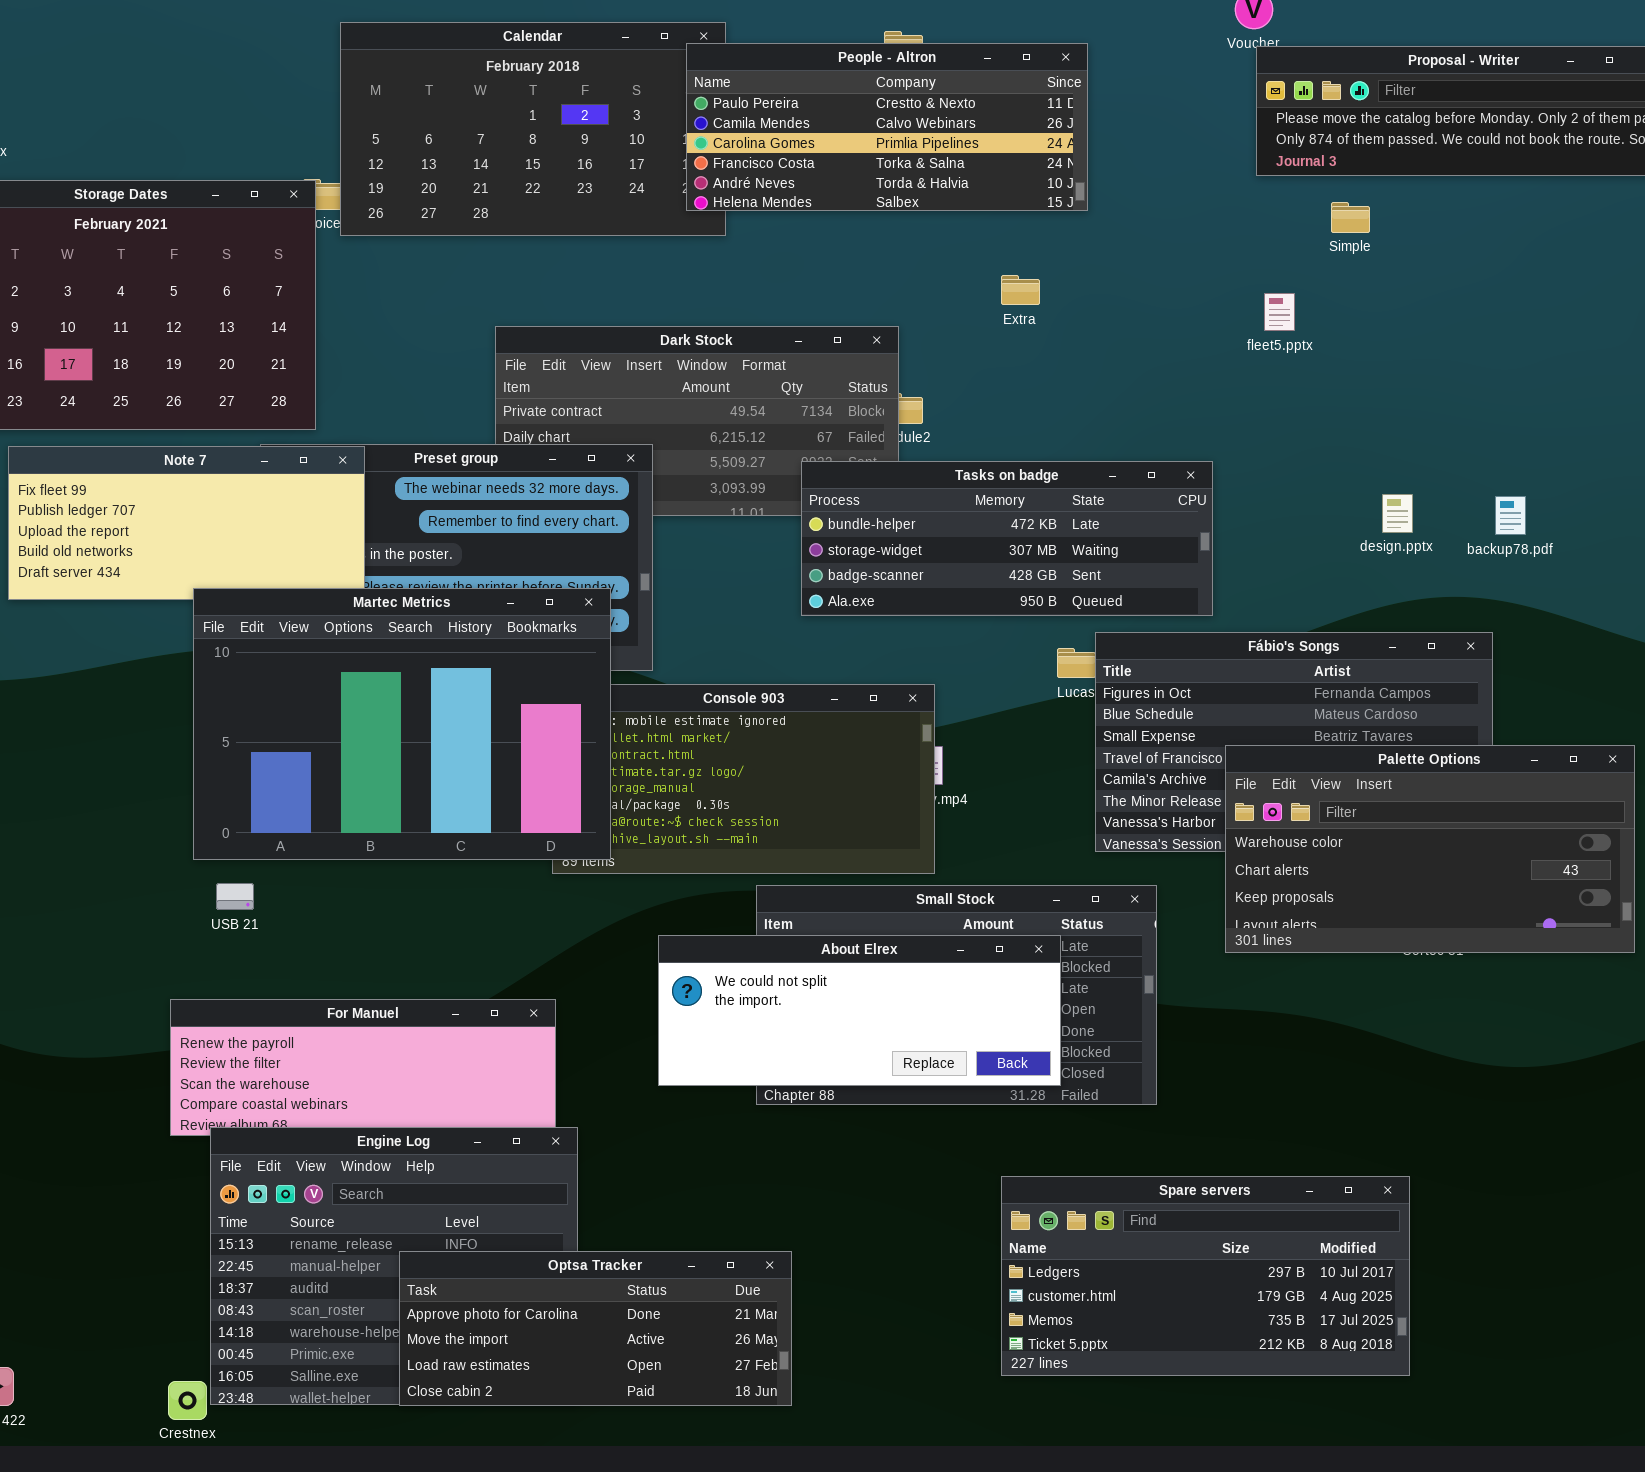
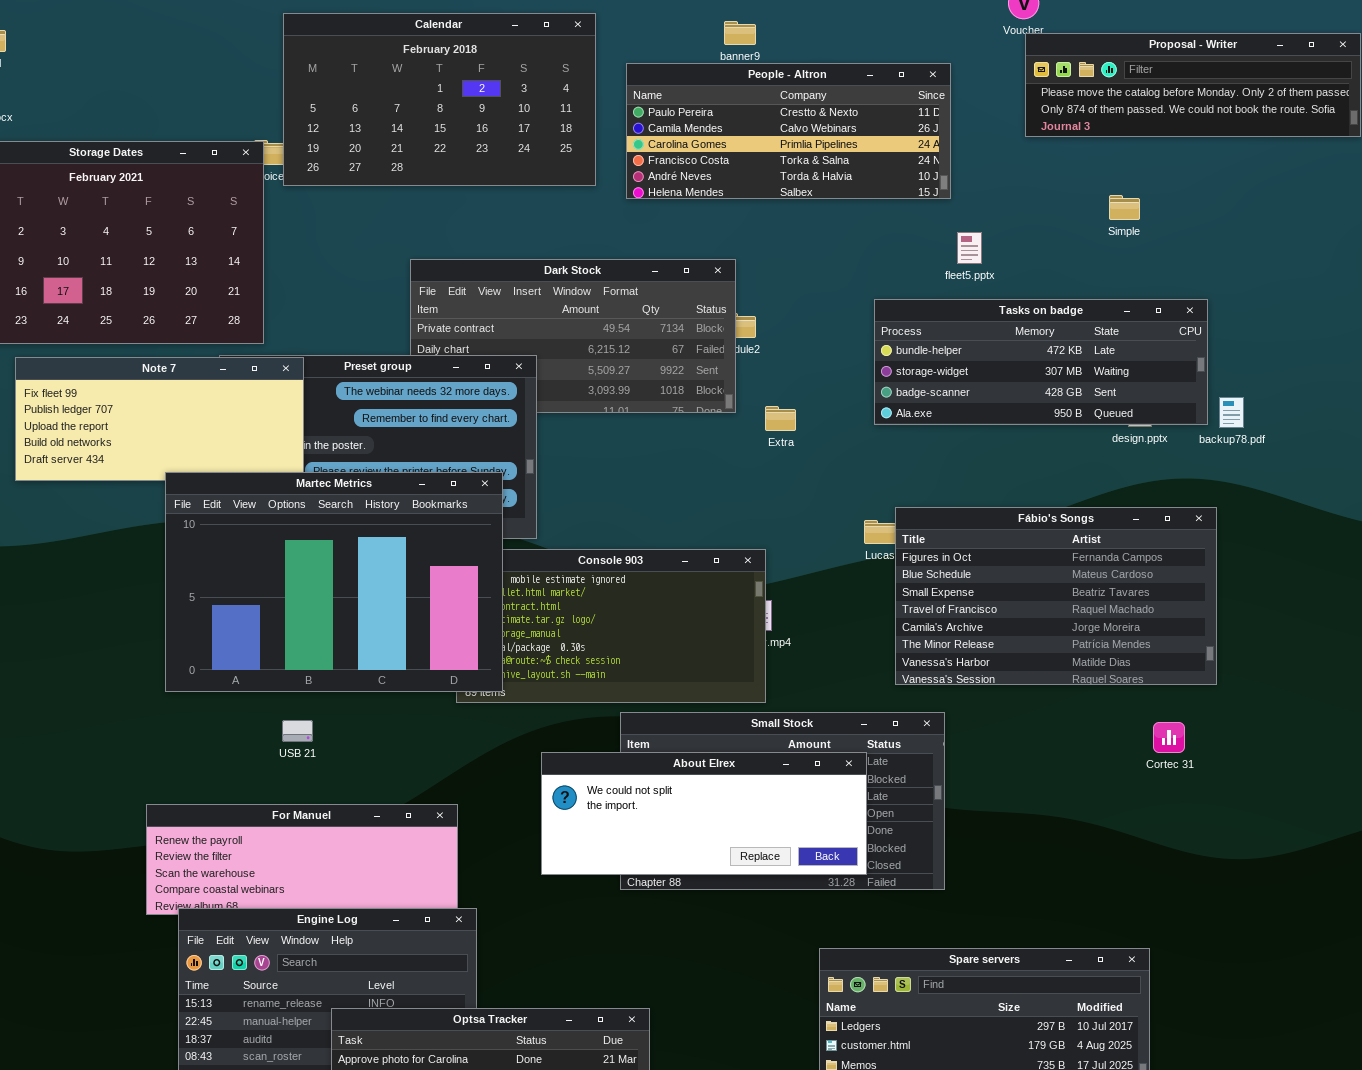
People - Altron: [686,43,1088,211] -> [626,63,951,199], moved
Simple: [1331,202,1370,233] -> [1109,195,1140,220], moved
Extra: [1001,275,1040,305] -> [765,406,796,431], moved
fleet5.pptx: [1264,293,1295,331] -> [957,232,982,264], moved
Tasks on badge: [801,461,1213,616] -> [874,299,1208,425], moved
Palette Options: [1225,745,1635,953] -> none, closed
USB 21: [216,883,254,910] -> [282,720,313,742], moved

